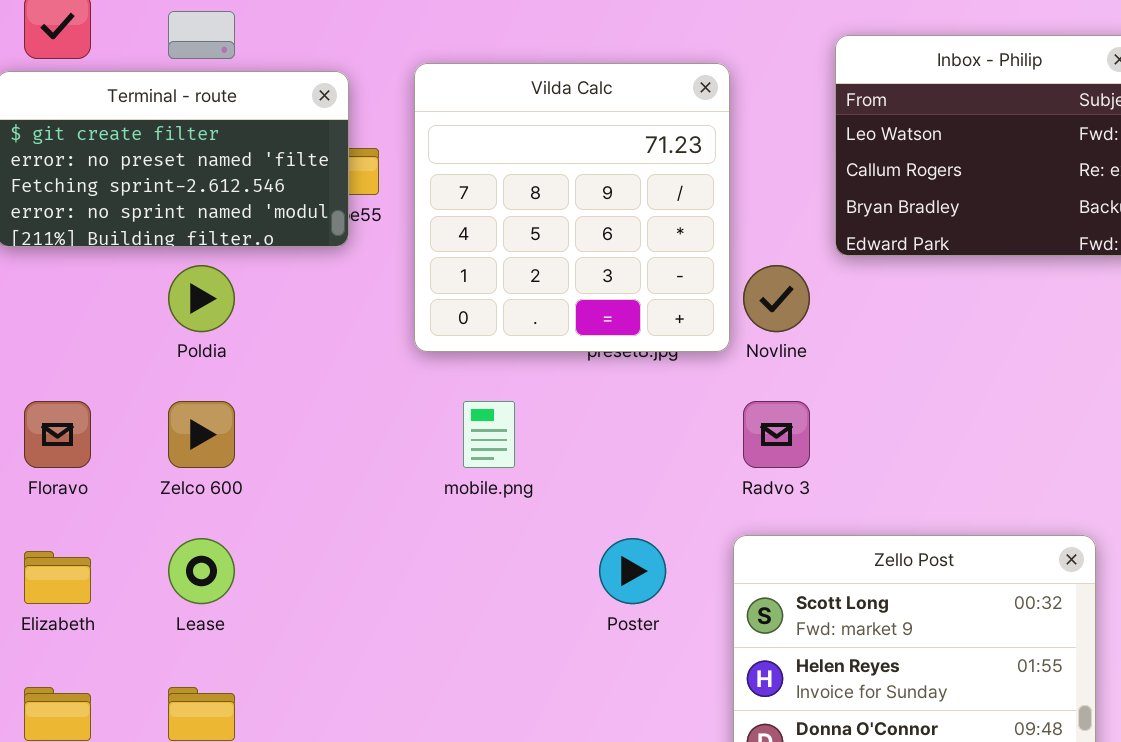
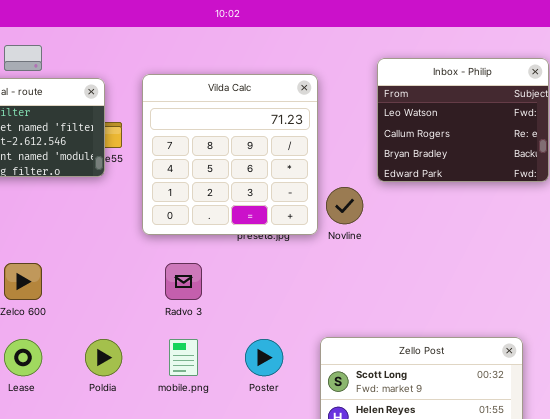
Poldia: [168,265,235,332] -> [85,339,122,376], moved
mobile.png: [463,401,515,468] -> [169,339,198,376], moved
Radvo 3: [743,401,810,468] -> [165,263,202,300], moved

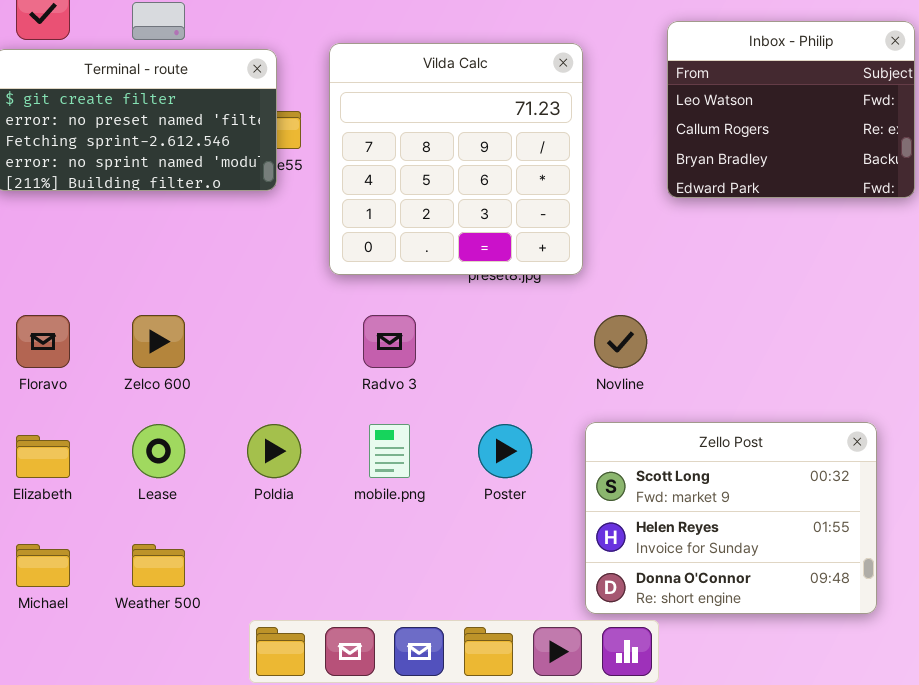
Novline: [326,187,363,224] -> [594,315,647,368], moved

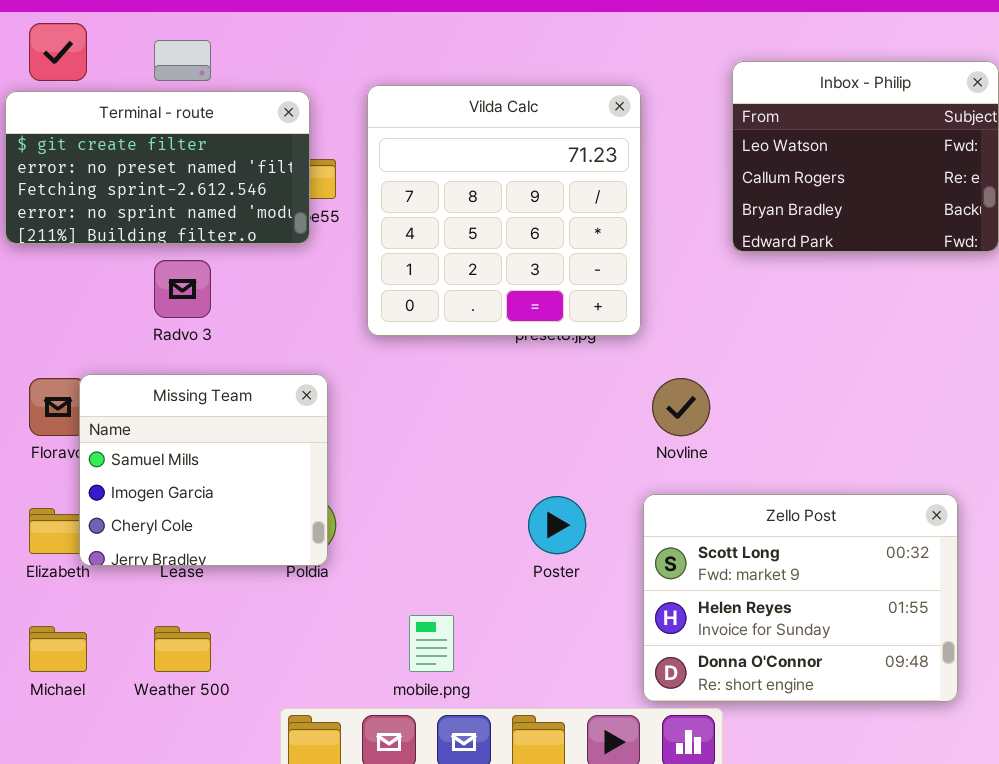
Missing Team: none -> [79,374,328,566], opened
Radvo 3: [363,315,416,368] -> [154,260,211,318], moved
mobile.png: [369,424,410,478] -> [409,615,454,672], moved

